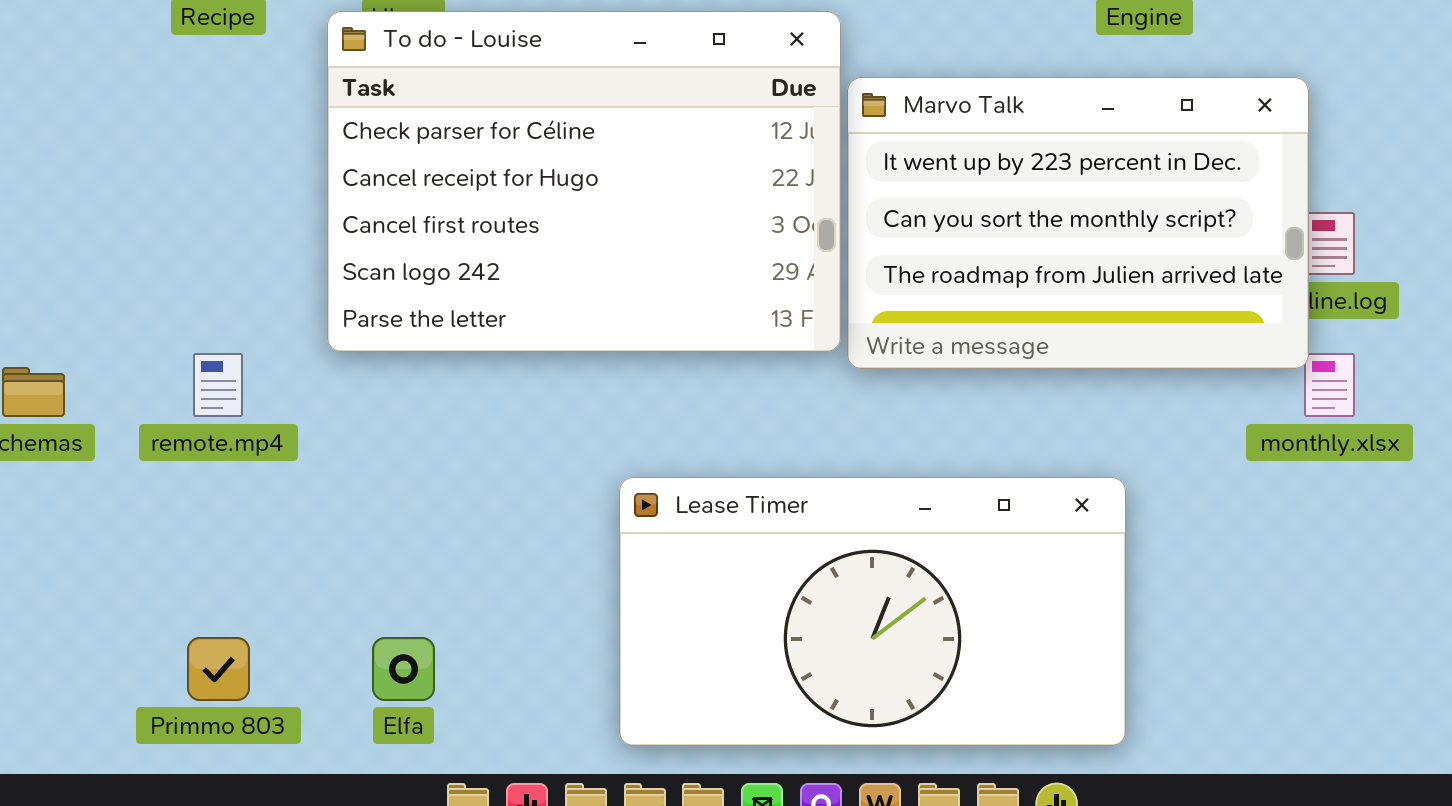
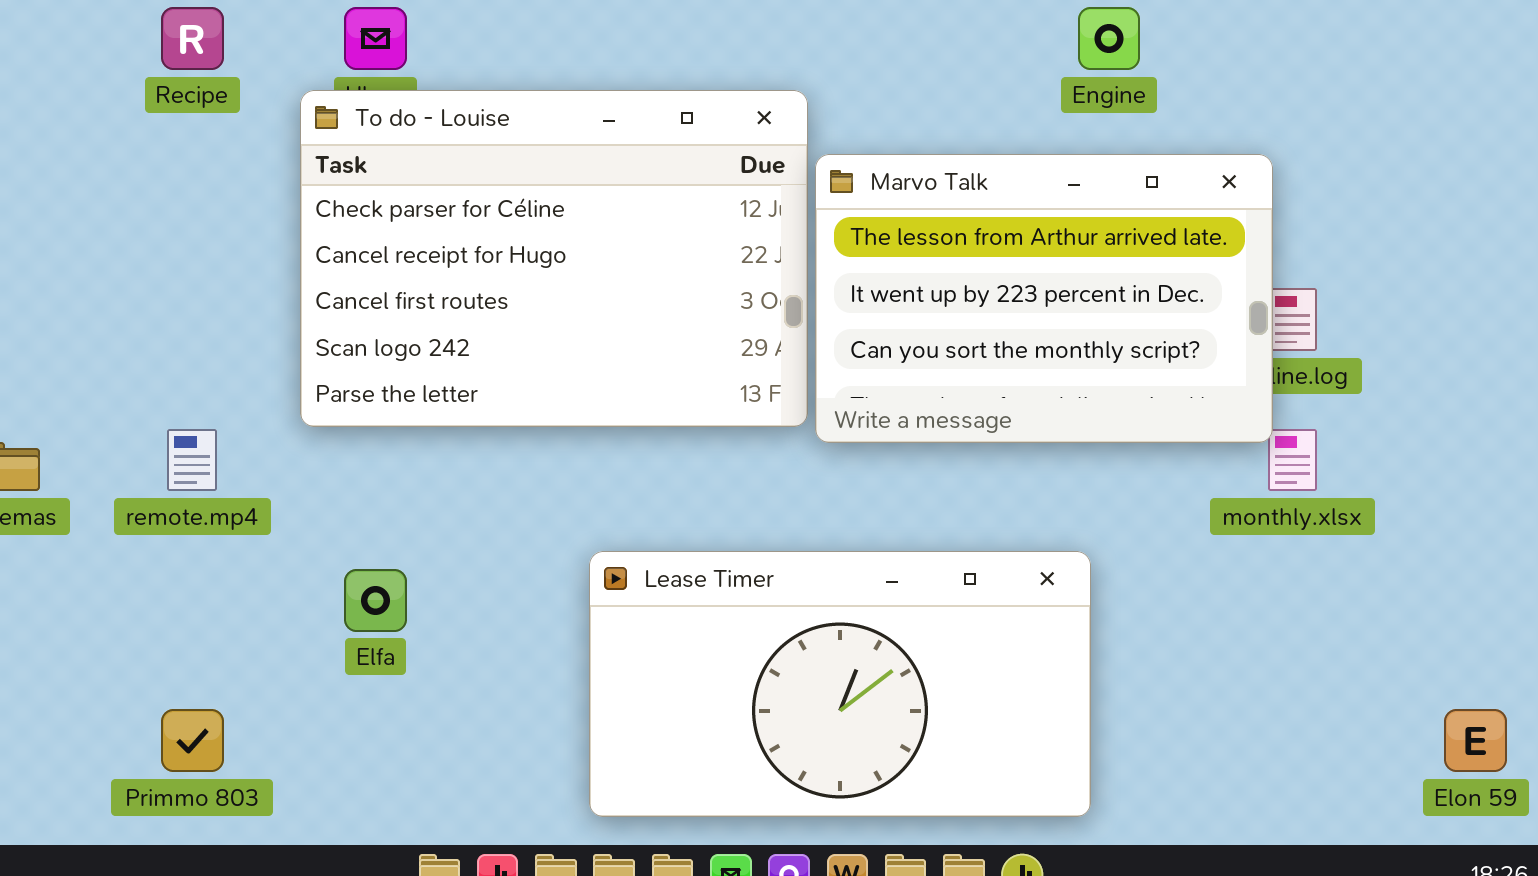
Marvo Talk: [847,77,1309,369] -> [815,154,1273,443], scrolled up 1 row
Elfa: [372,637,435,701] -> [344,569,407,632], moved

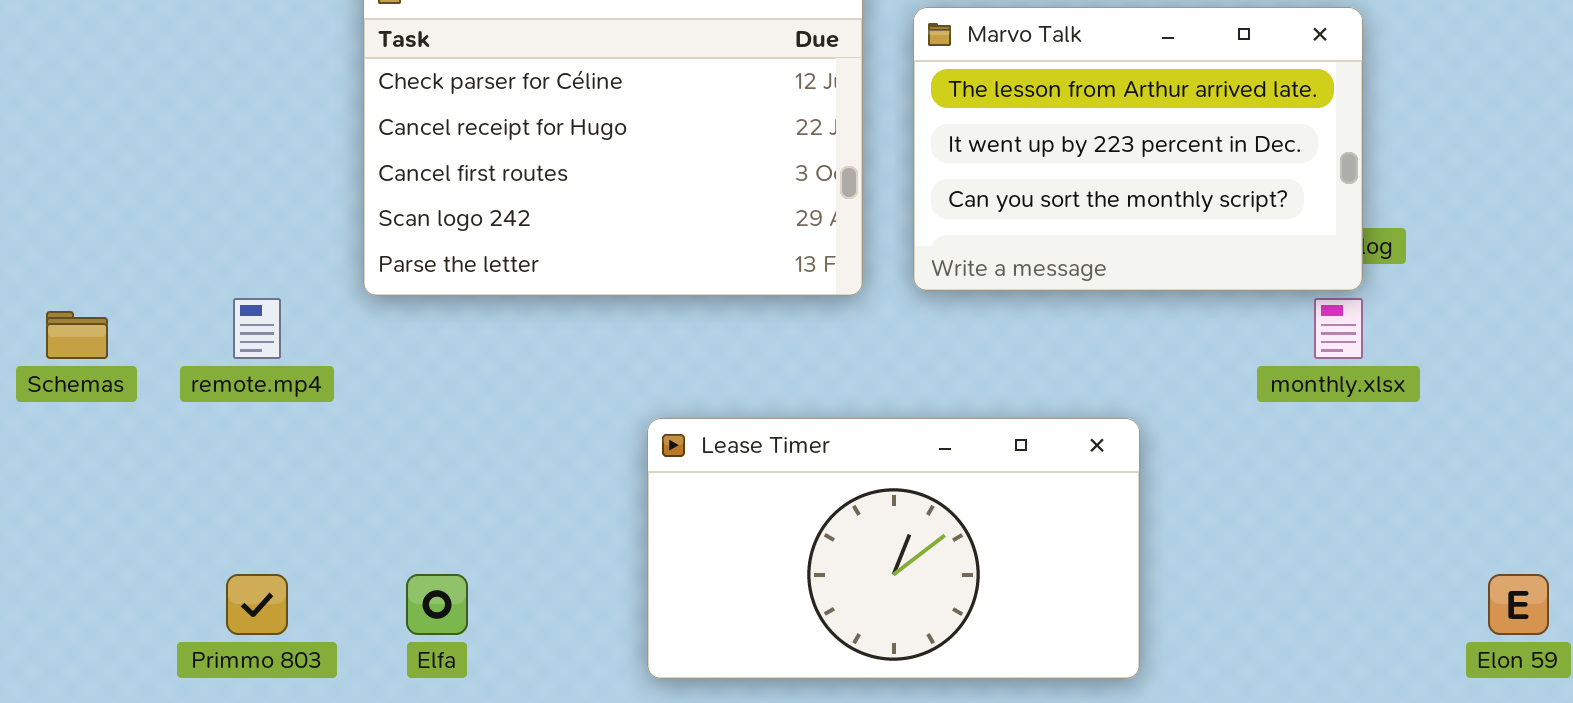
Marvo Talk: [815,154,1273,443] -> [913,7,1363,291], moved
Elfa: [344,569,407,632] -> [406,574,468,635], moved

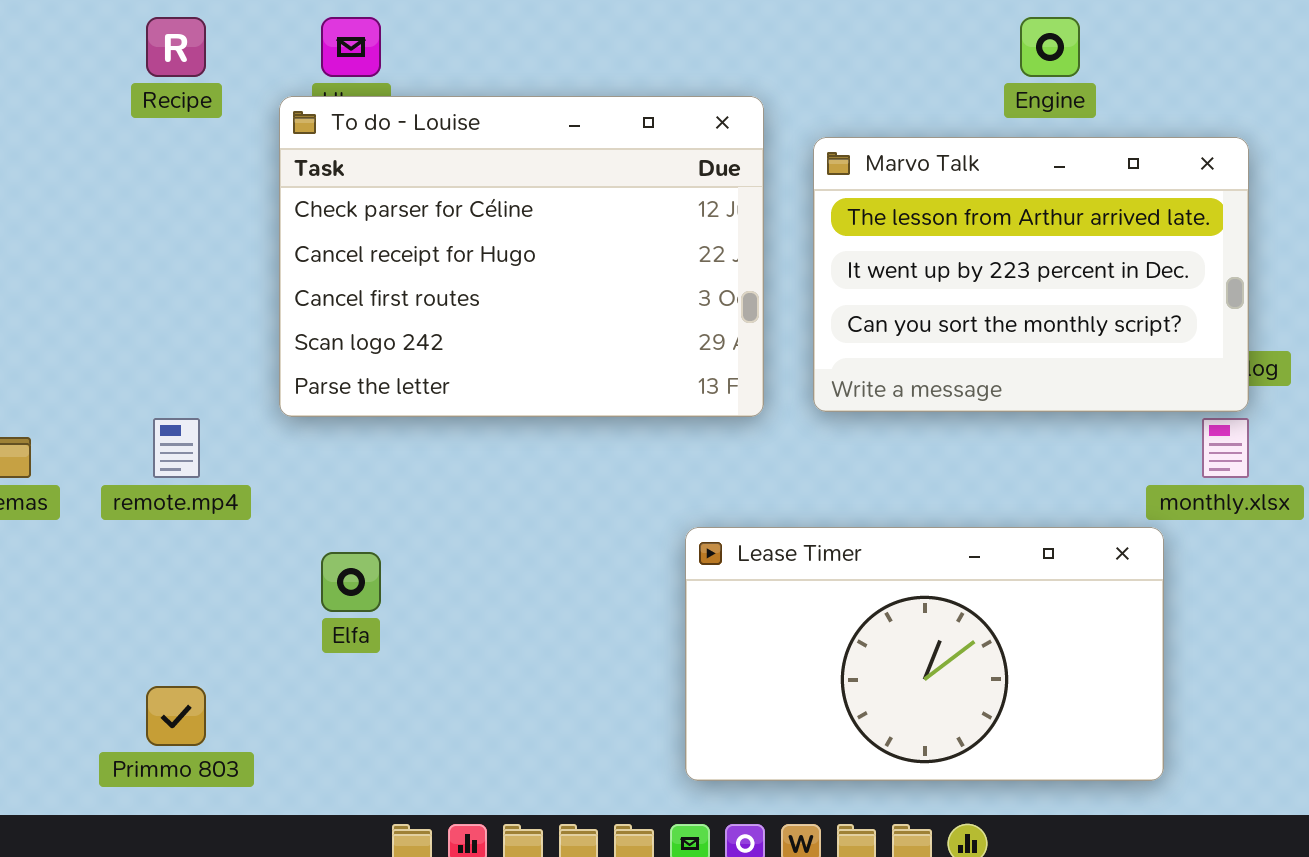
Lease Timer: [647,418,1140,679] -> [685,527,1164,781], moved
Elfa: [406,574,468,635] -> [321,552,381,612], moved

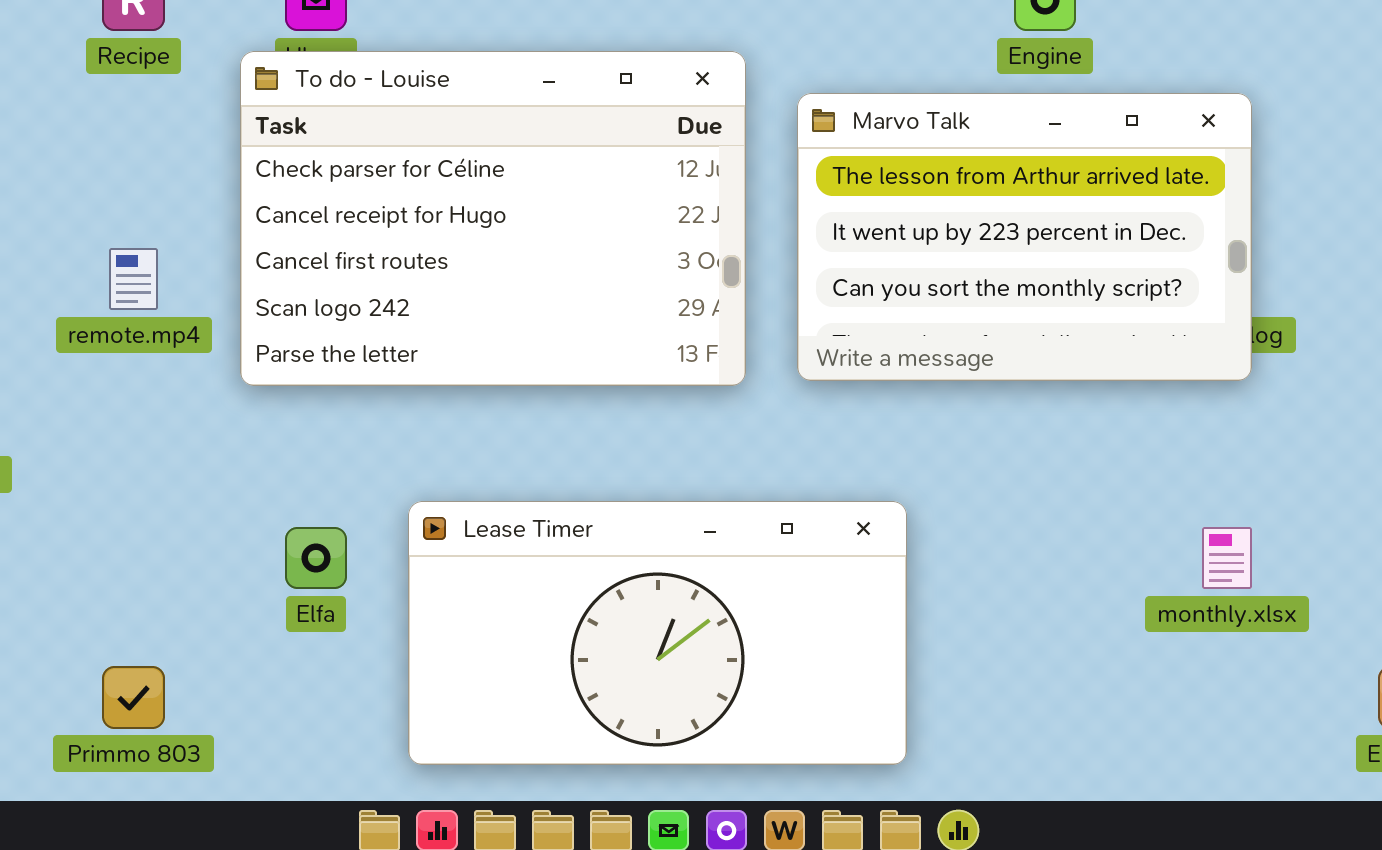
remote.mp4: [153,418,200,478] -> [109,248,158,310], moved
monthly.xlsx: [1202,418,1249,478] -> [1202,527,1252,589], moved
Lease Timer: [685,527,1164,781] -> [408,501,907,765], moved

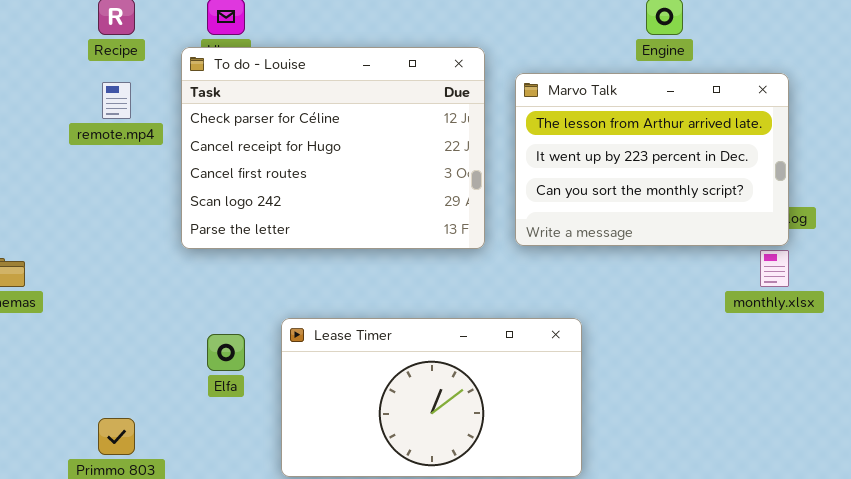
remote.mp4: [109,248,158,310] -> [102,82,131,119], moved
monthly.xlsx: [1202,527,1252,589] -> [760,250,789,287], moved

